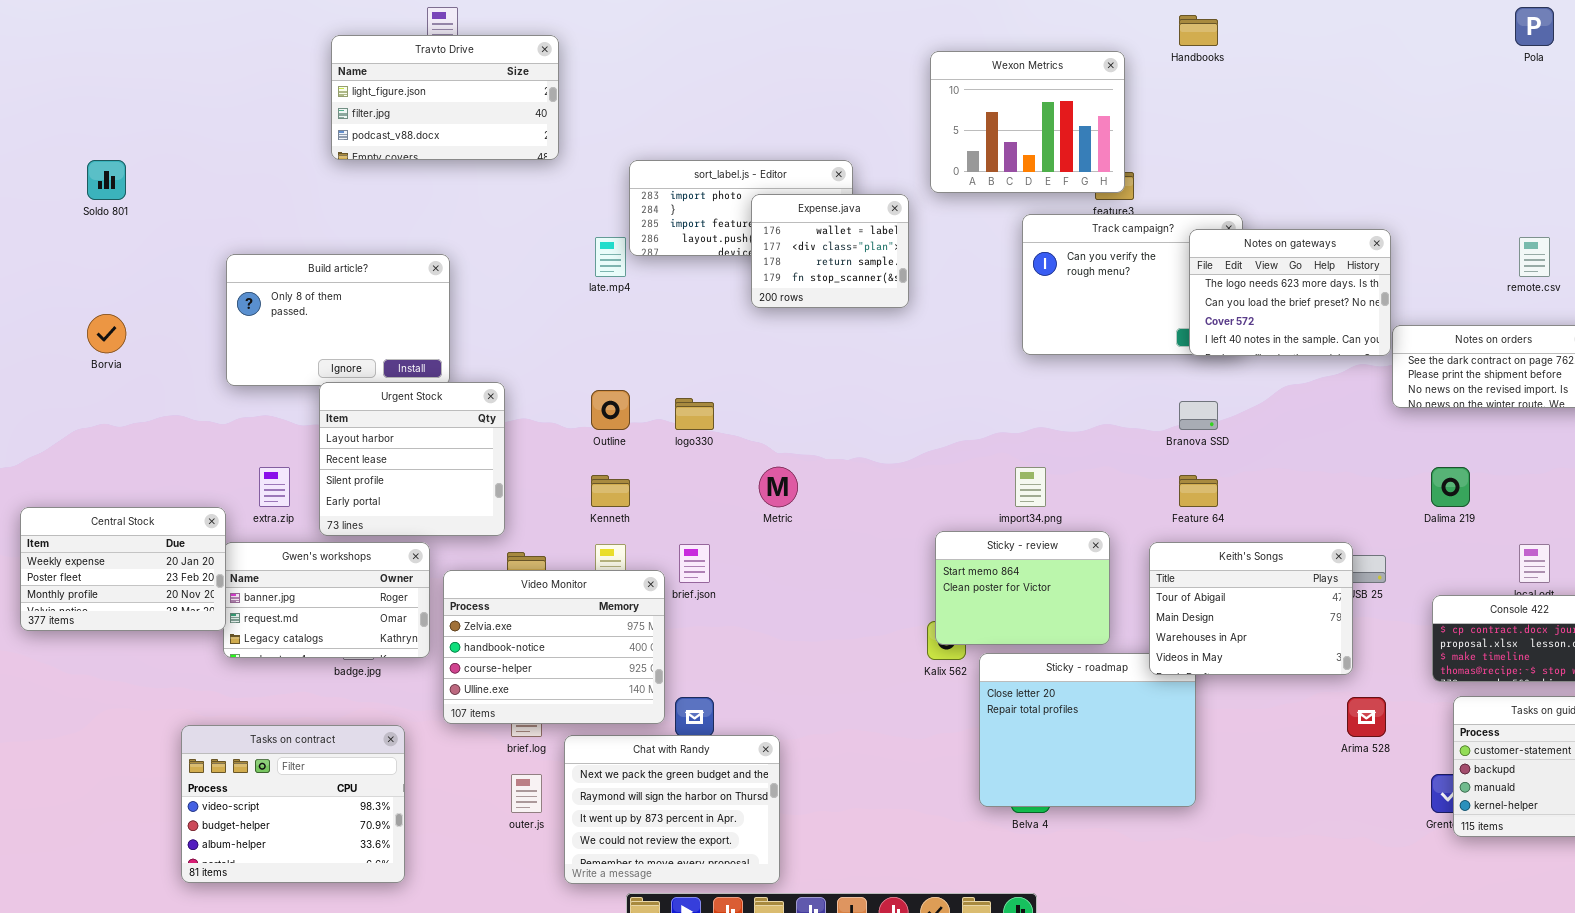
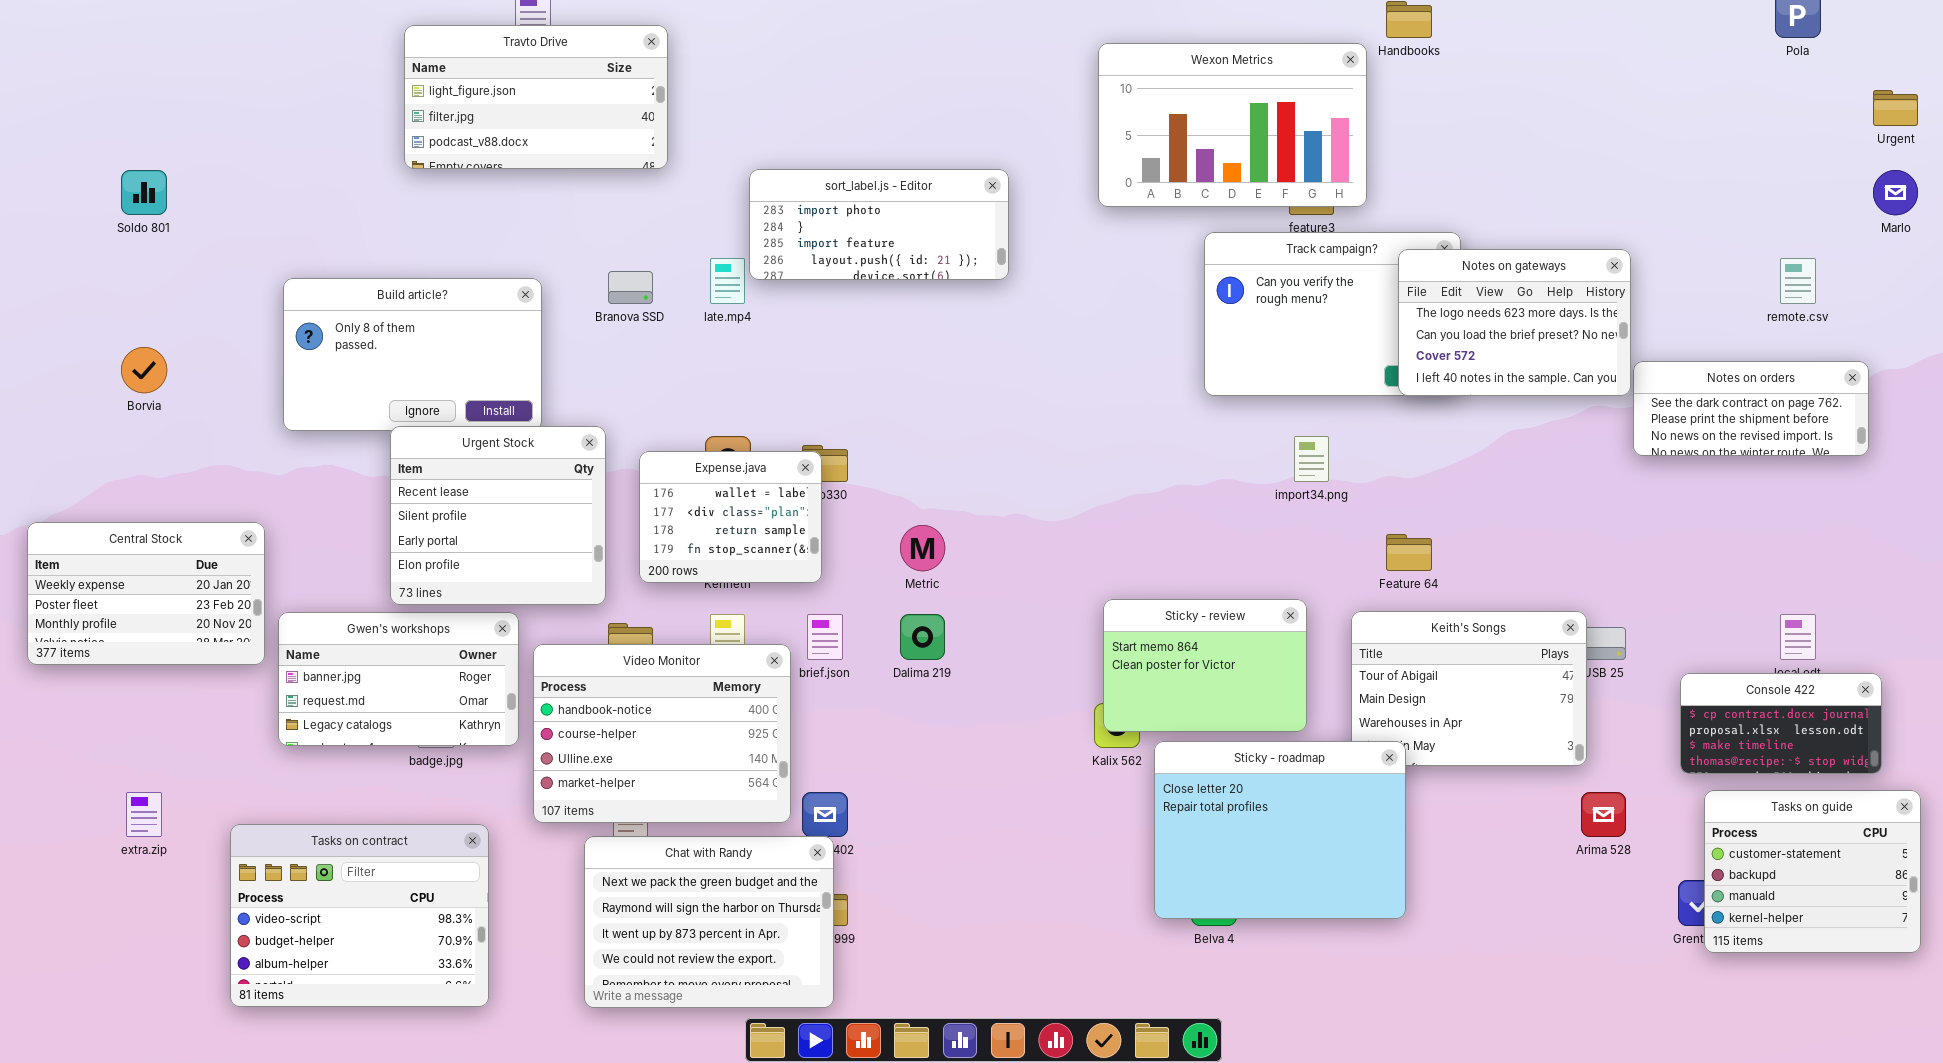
Wexon Metrics: [930,51,1125,193] -> [1098,43,1367,207], resized
Expense.java: [751,194,909,308] -> [639,451,822,583], moved
Urgent Stock: [319,382,505,536] -> [390,426,606,605], scrolled down 1 row
Branova SSD: [1179,401,1218,430] -> [608,271,653,304], moved
extra.zip: [259,467,290,507] -> [126,792,162,837], moved
import34.png: [1015,467,1046,507] -> [1294,436,1329,482], moved
Dalima 219: [1431,467,1470,507] -> [900,614,945,660], moved
Central Stock: [20,507,226,631] -> [27,522,265,665], moved
Video Monitor: [443,570,665,724] -> [533,644,791,823], scrolled down 1 row
Sticky - roadmap: [979,653,1196,807] -> [1154,741,1406,919], raised
Chat with Randy: [564,735,780,884] -> [584,836,834,1008], moved

